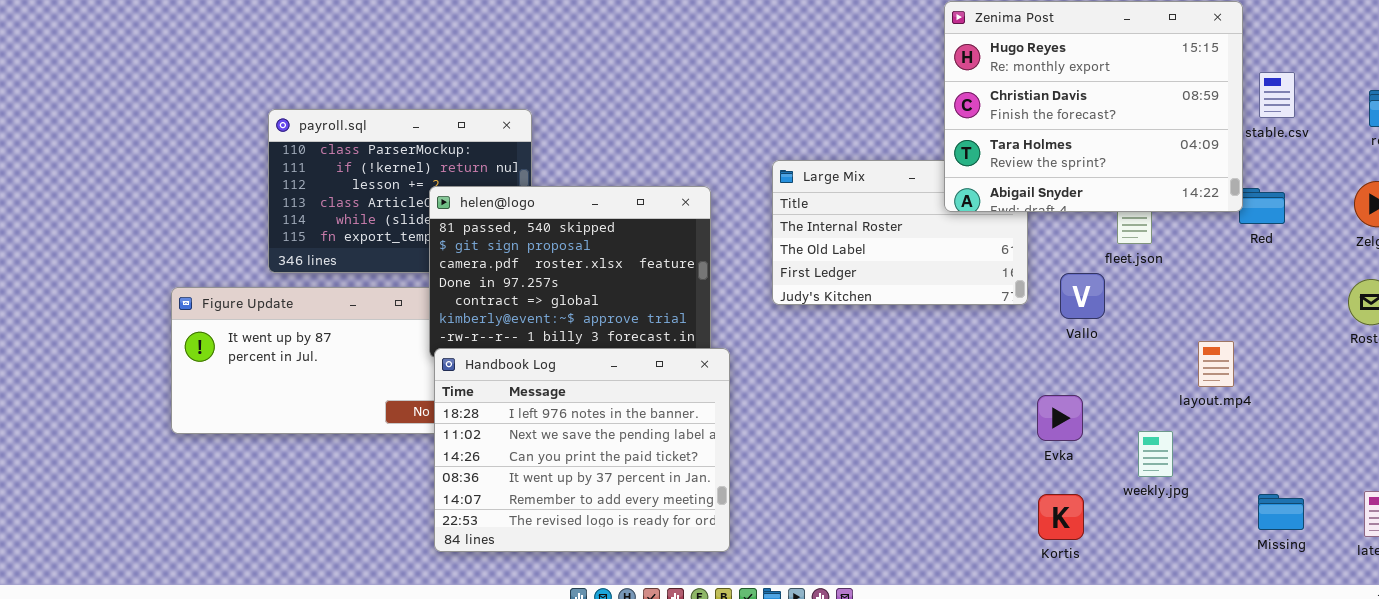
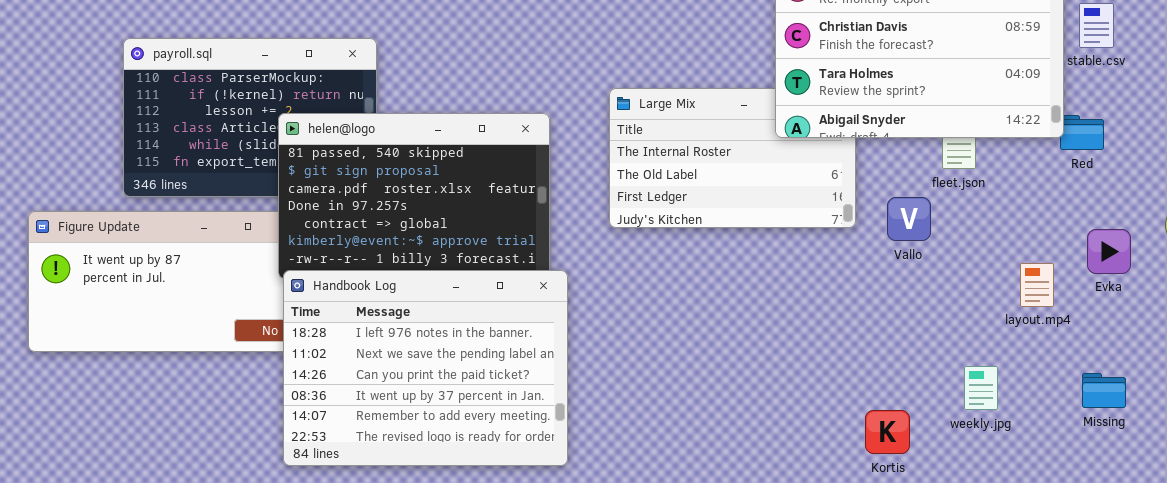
Evka: [1037,395,1083,441] -> [1087,229,1131,274], moved
weekly.jpg: [1138,431,1173,477] -> [964,366,998,410], moved
Missing: [1258,494,1304,530] -> [1082,373,1126,408], moved

